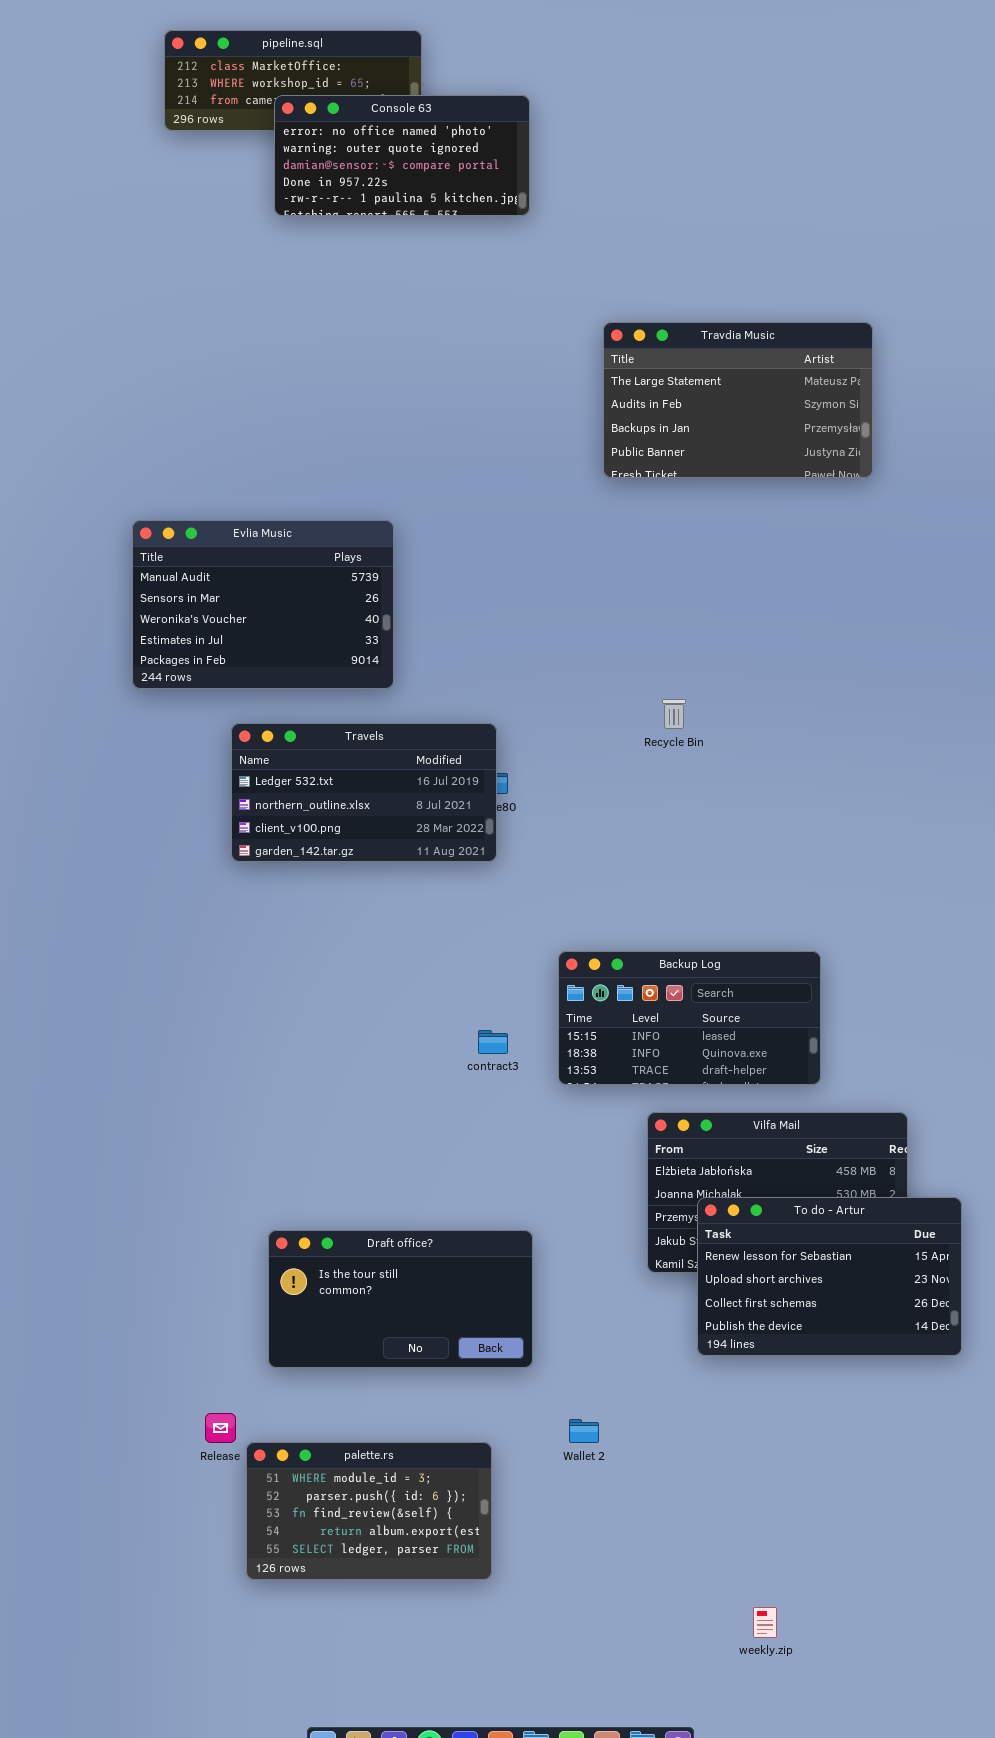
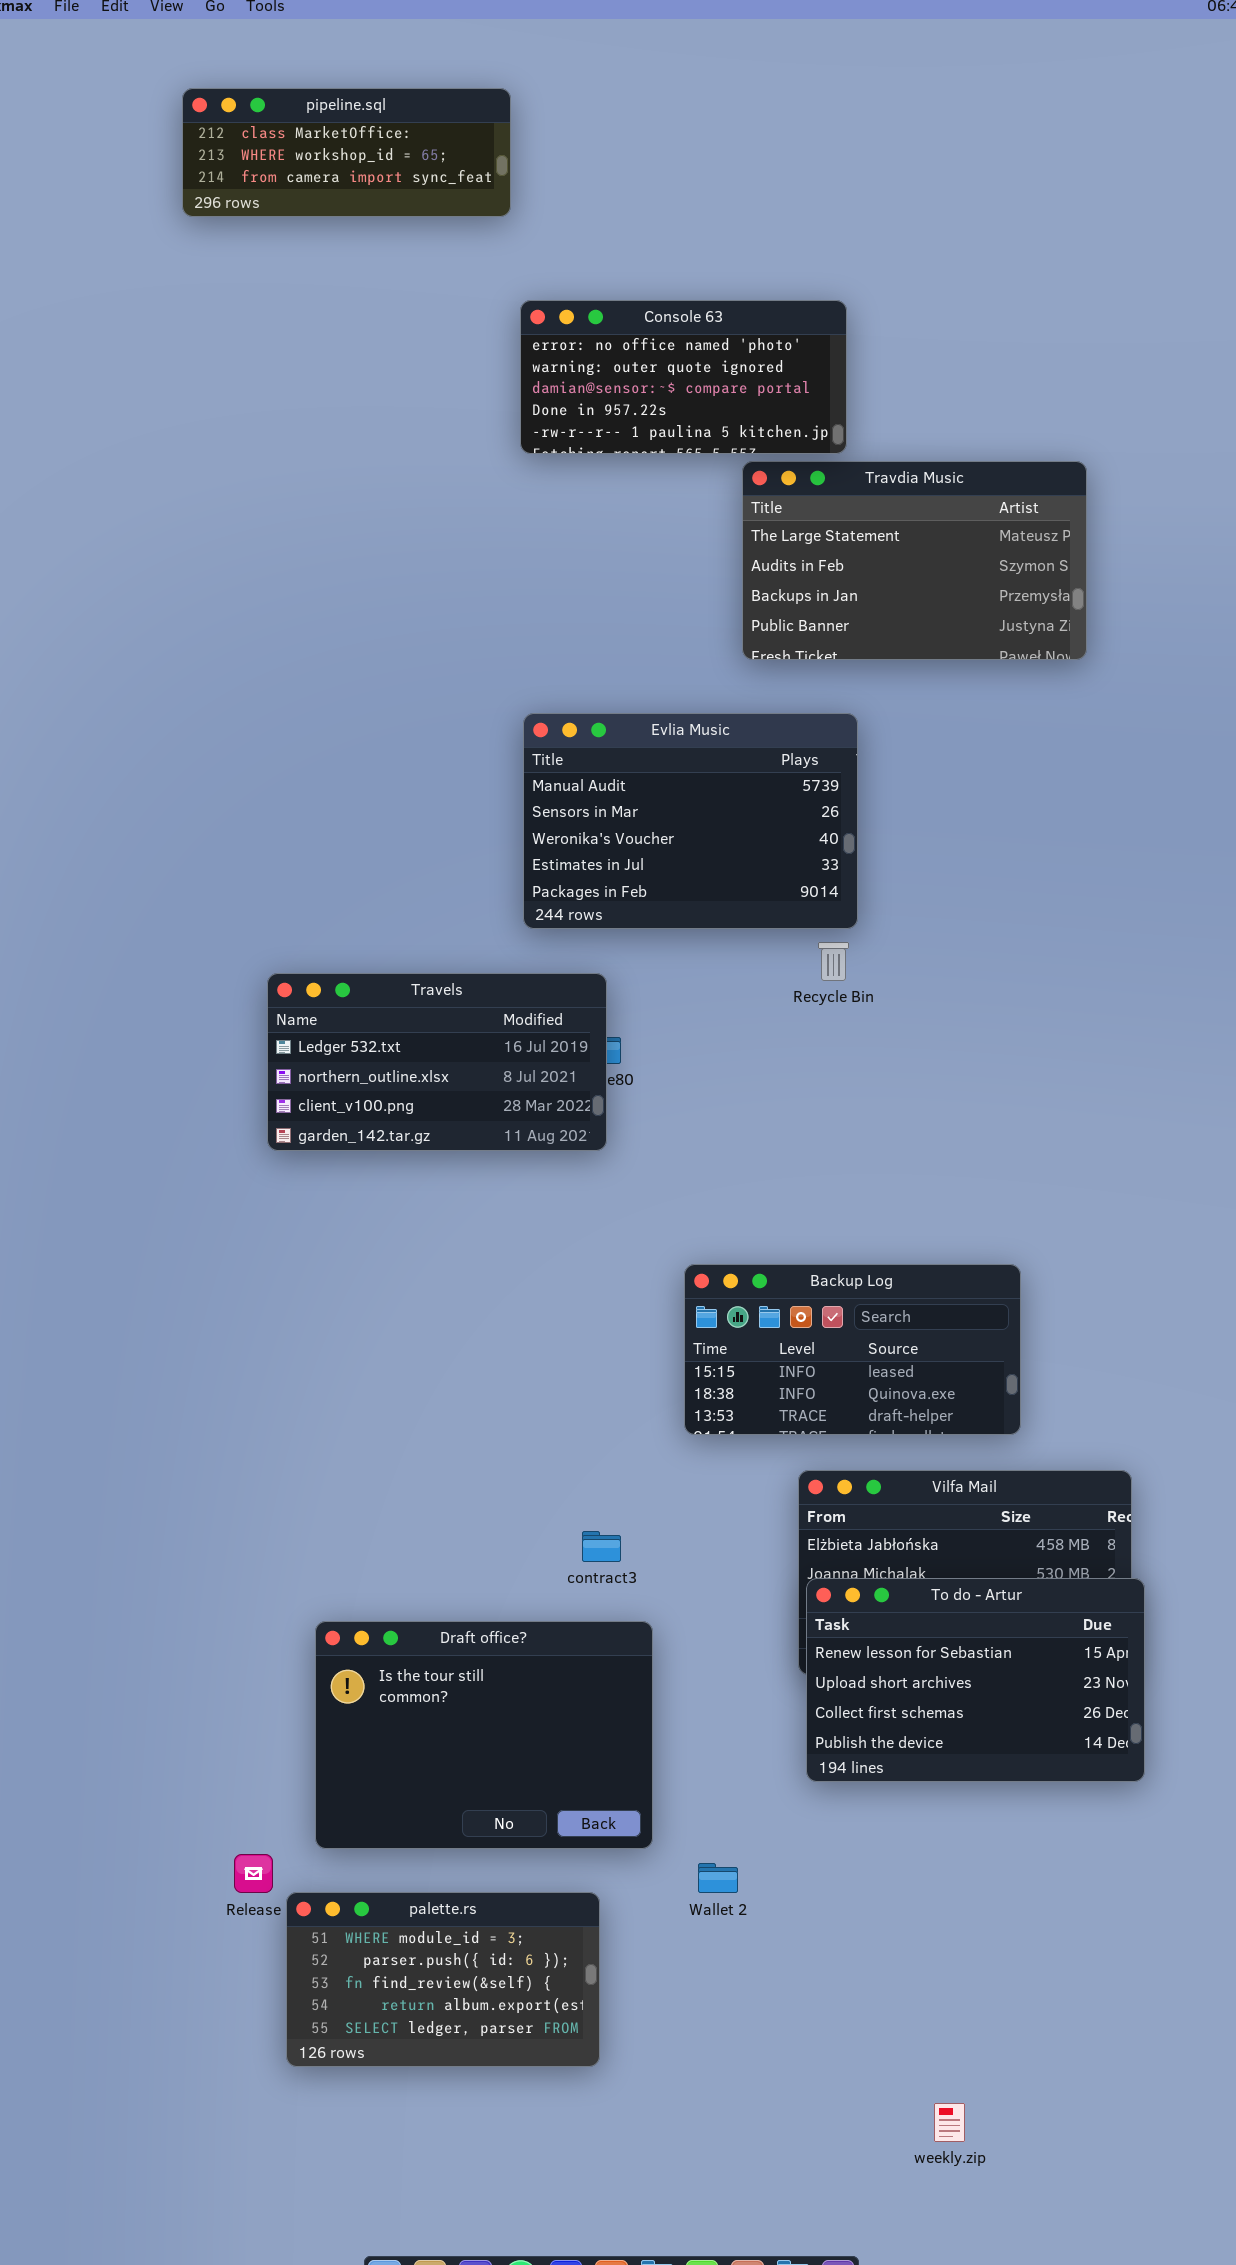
Console 63: [274,95,530,216] -> [520,300,847,454], moved
Evlia Music: [132,520,394,689] -> [523,713,858,929], moved
contract3: [478,1030,508,1054] -> [582,1531,621,1562], moved
To do - Artur: [697,1197,962,1356] -> [806,1578,1145,1782], moved
Draft office?: [268,1230,533,1368] -> [315,1621,653,1849], resized

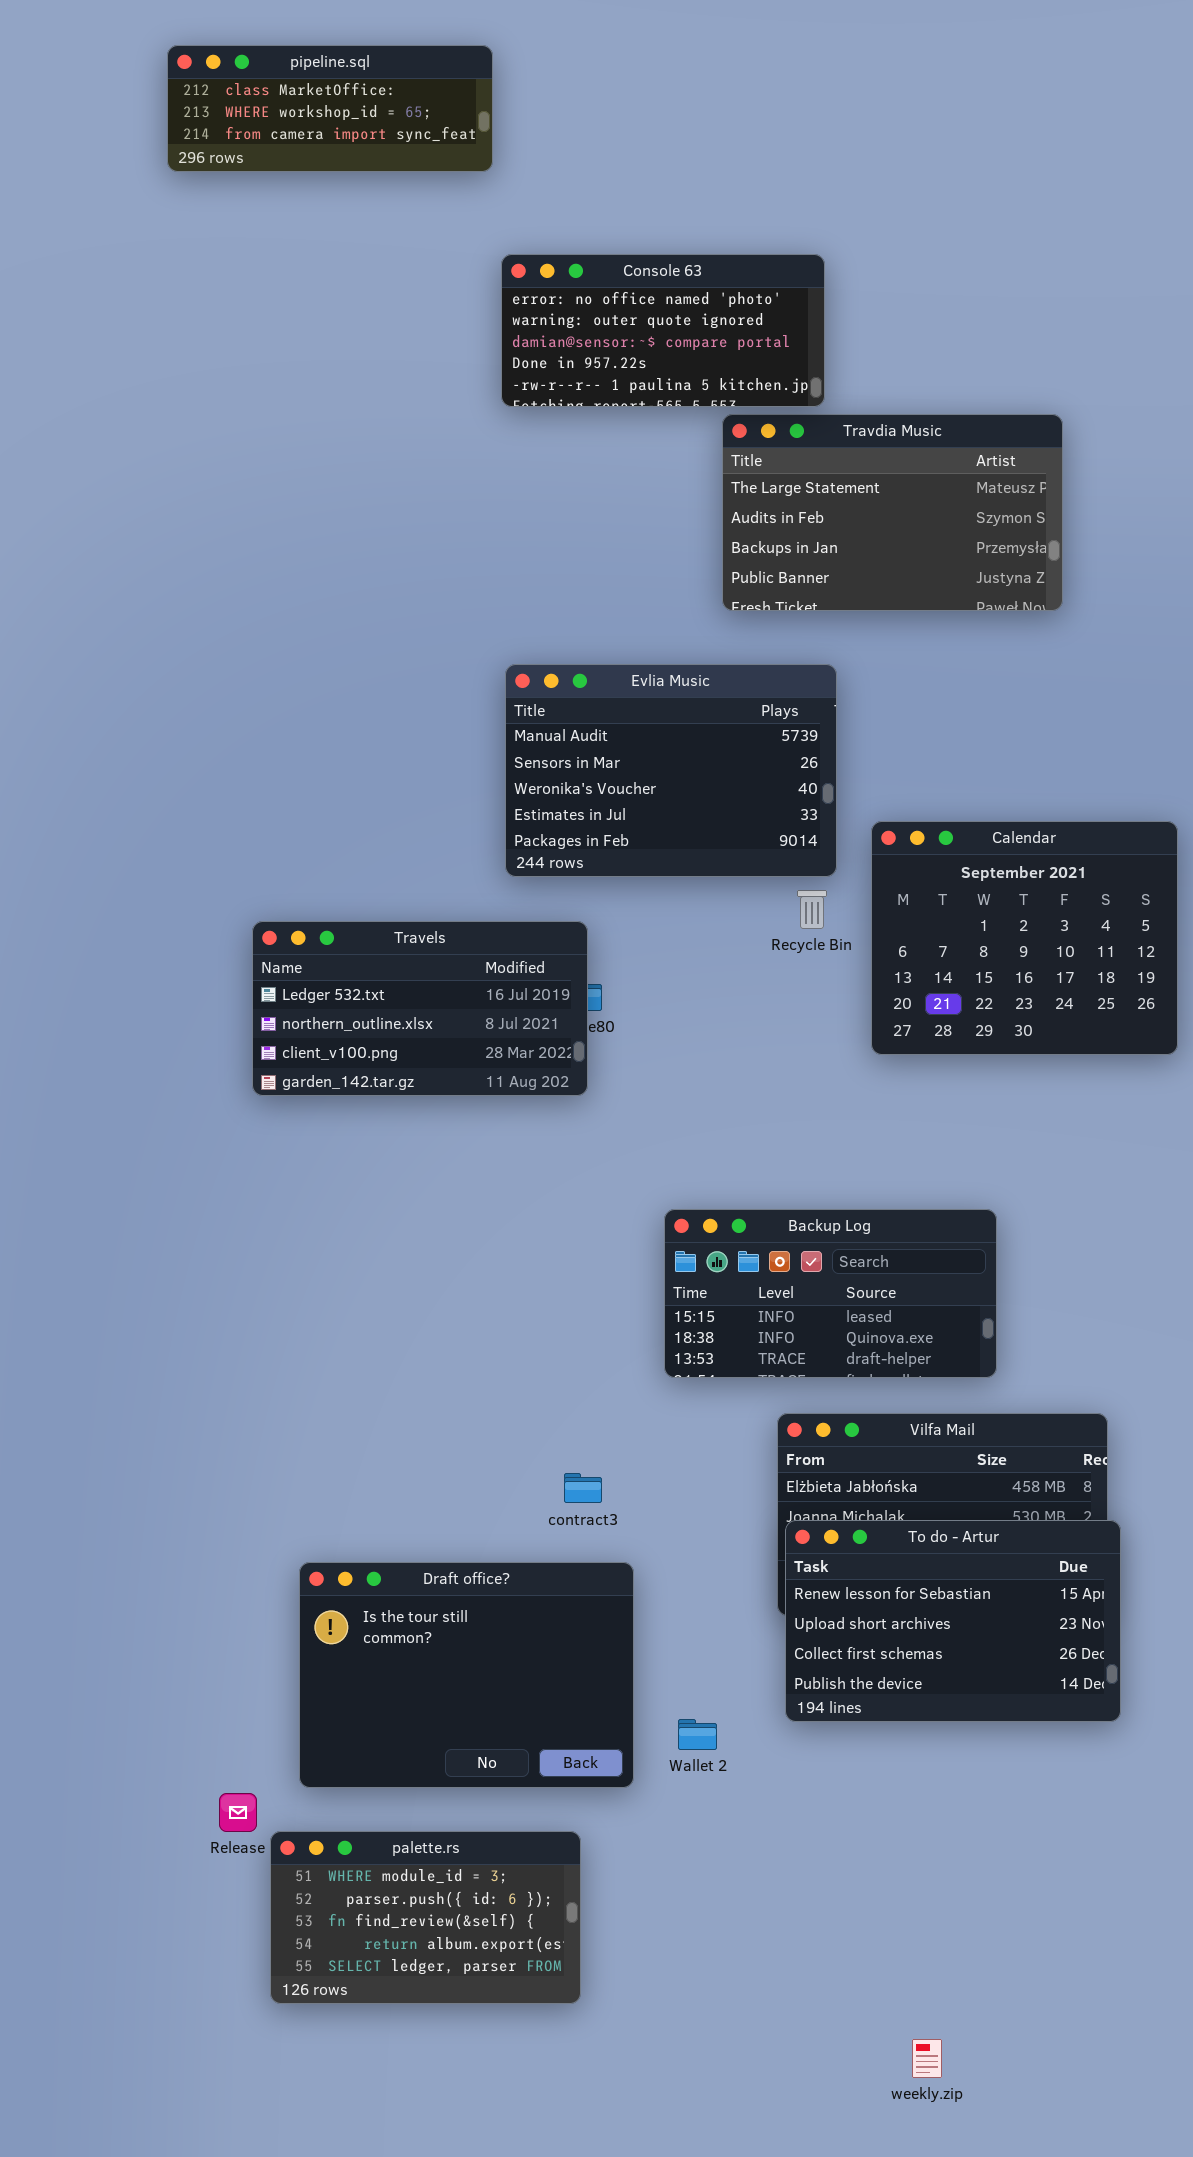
Calendar: none -> [871,821,1178,1055], opened
Wallet 2: [698,1863,738,1893] -> [678,1719,717,1750], moved

